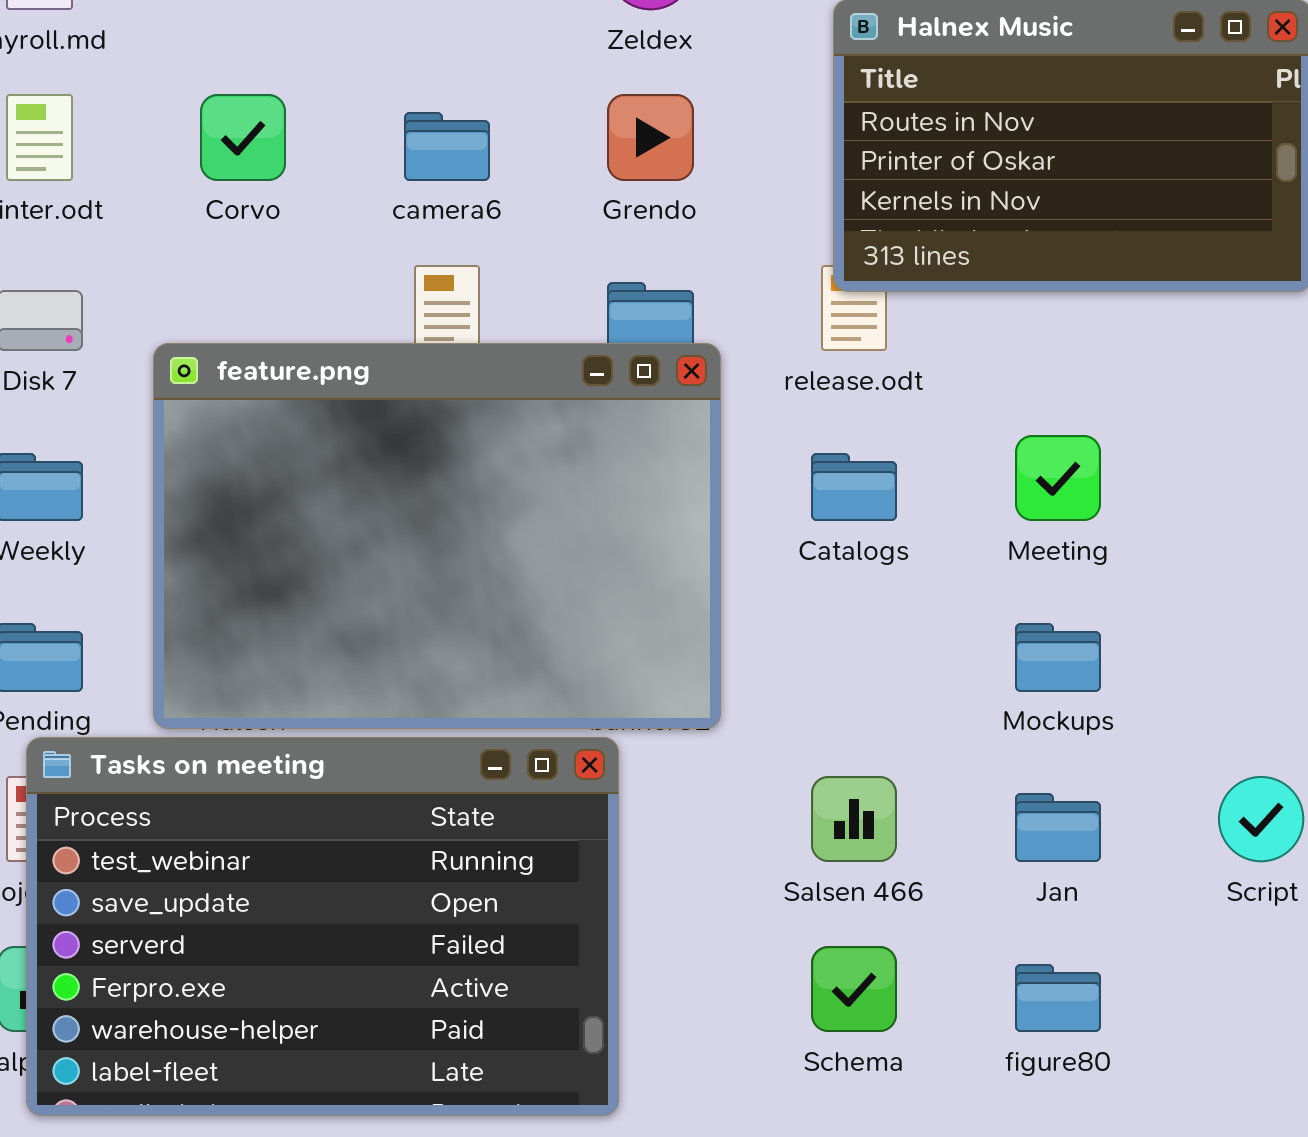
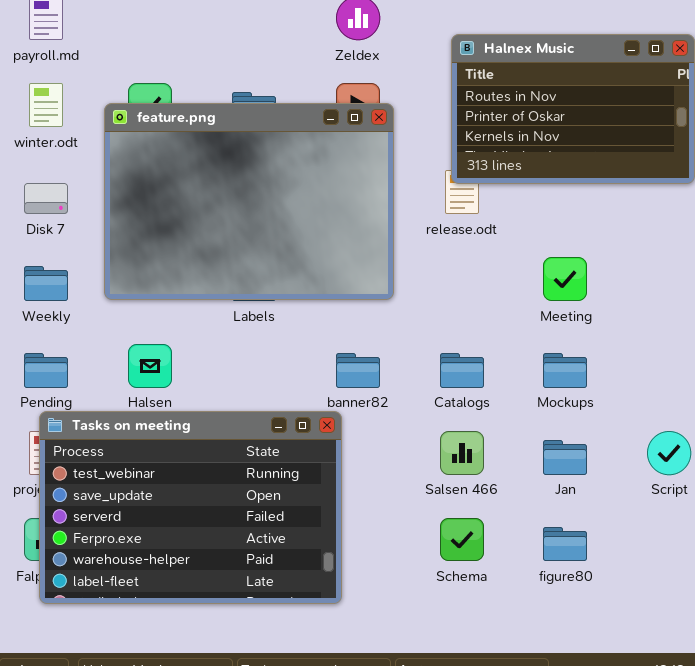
feature.png: [153,343,721,729] -> [104,103,394,300], moved
Catalogs: [811,453,897,521] -> [440,353,484,388], moved

